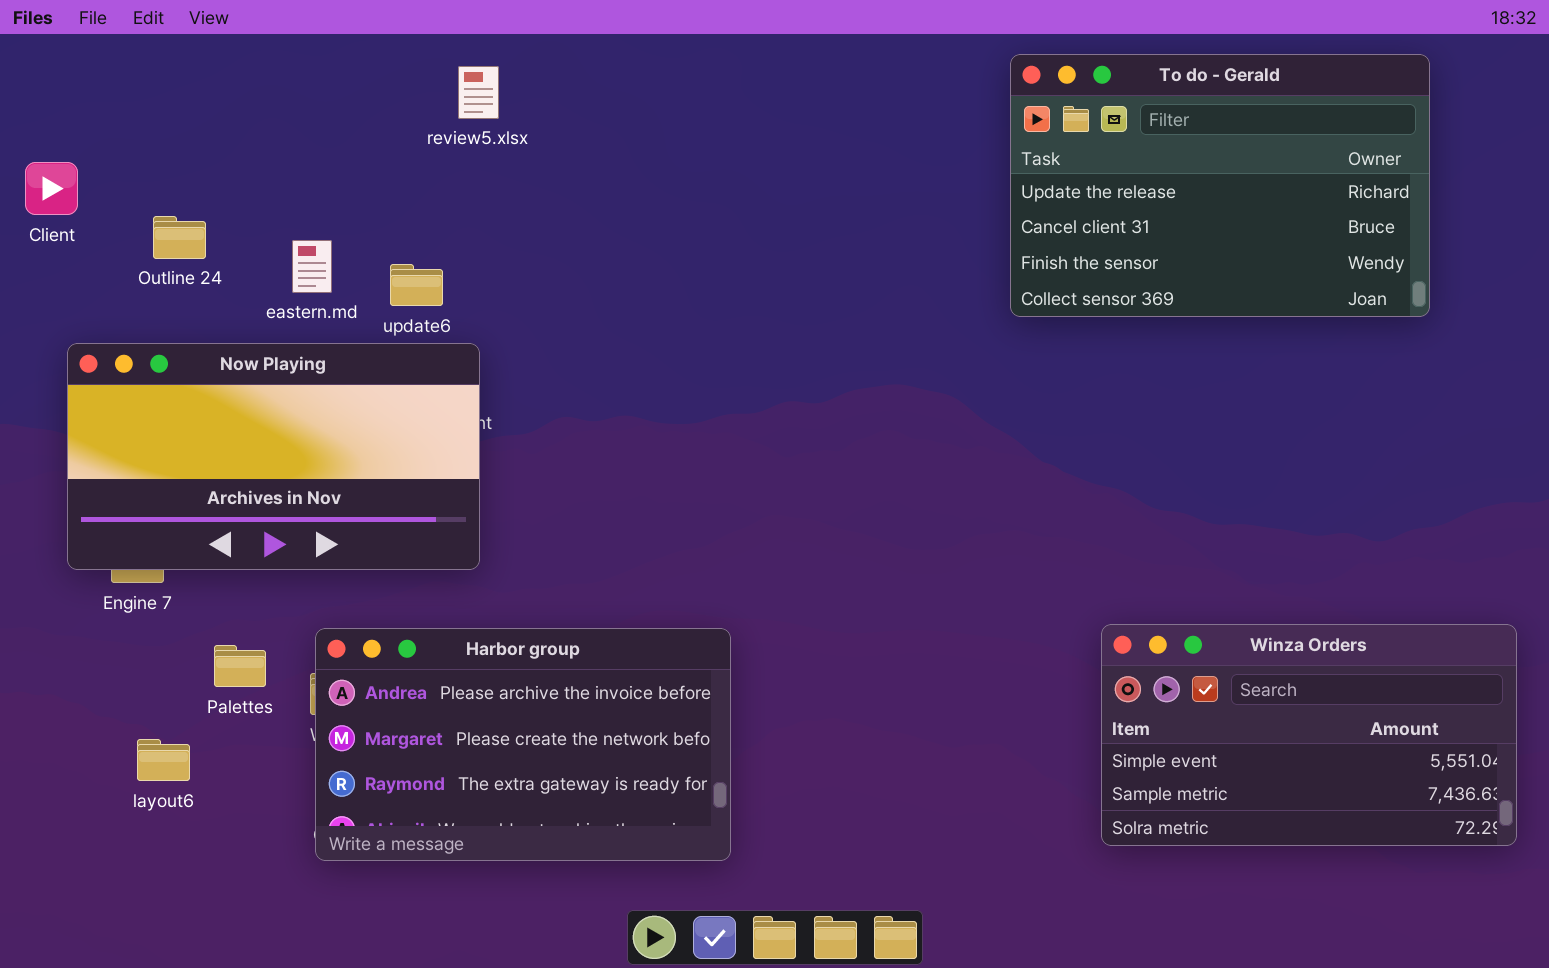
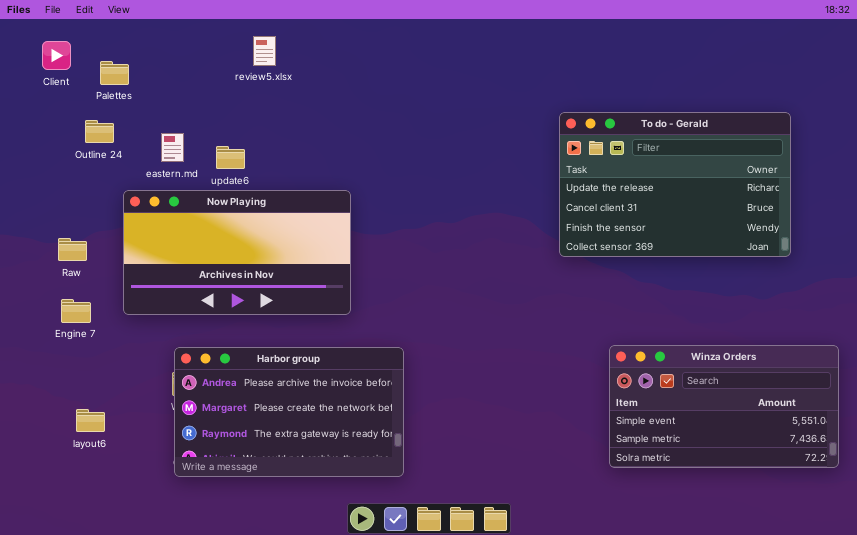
To do - Gerald: [1010,54,1430,317] -> [559,112,791,257], moved
Client: [25,162,78,215] -> [42,41,71,70], moved
Now Playing: [67,343,480,570] -> [123,190,351,315], moved
Palettes: [214,645,266,687] -> [100,61,129,85], moved

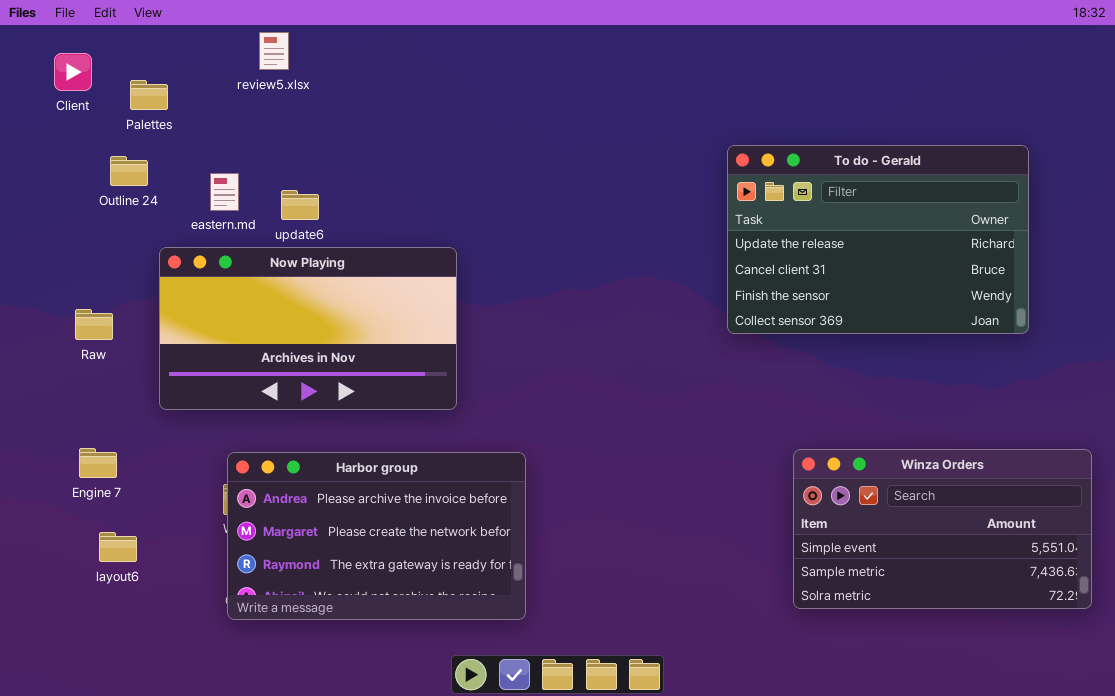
review5.xlsx: [253,36,276,66] -> [259,32,289,70], moved
Engine 7: [61,299,91,323] -> [79,448,117,478], moved

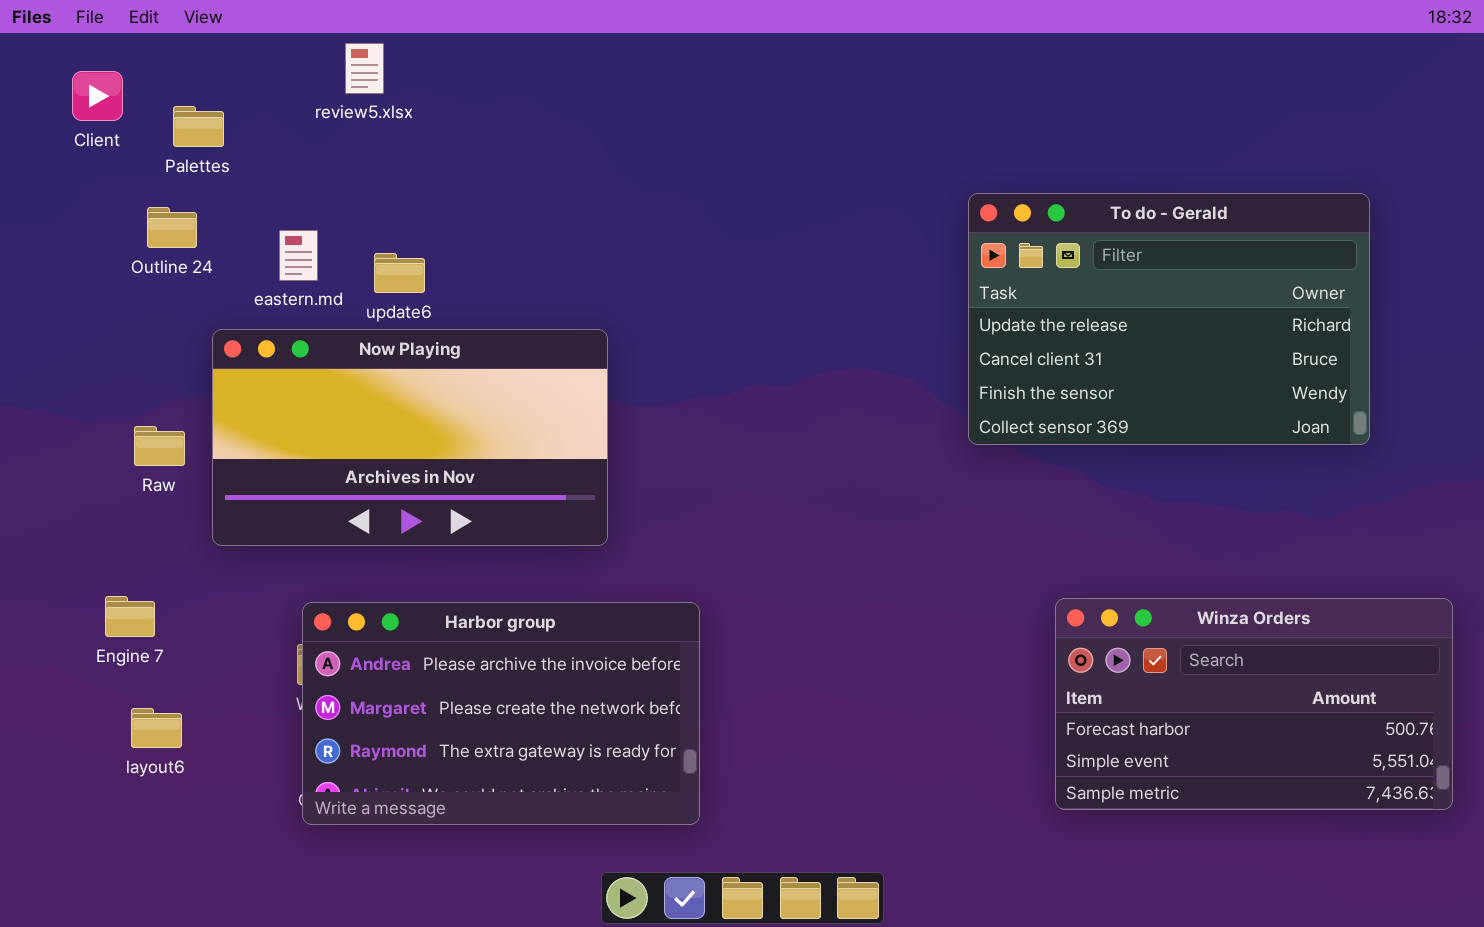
Raw: [75,309,113,340] -> [134,426,185,466], moved
Winza Orders: [793,449,1092,609] -> [1055,598,1453,810], scrolled up 1 row

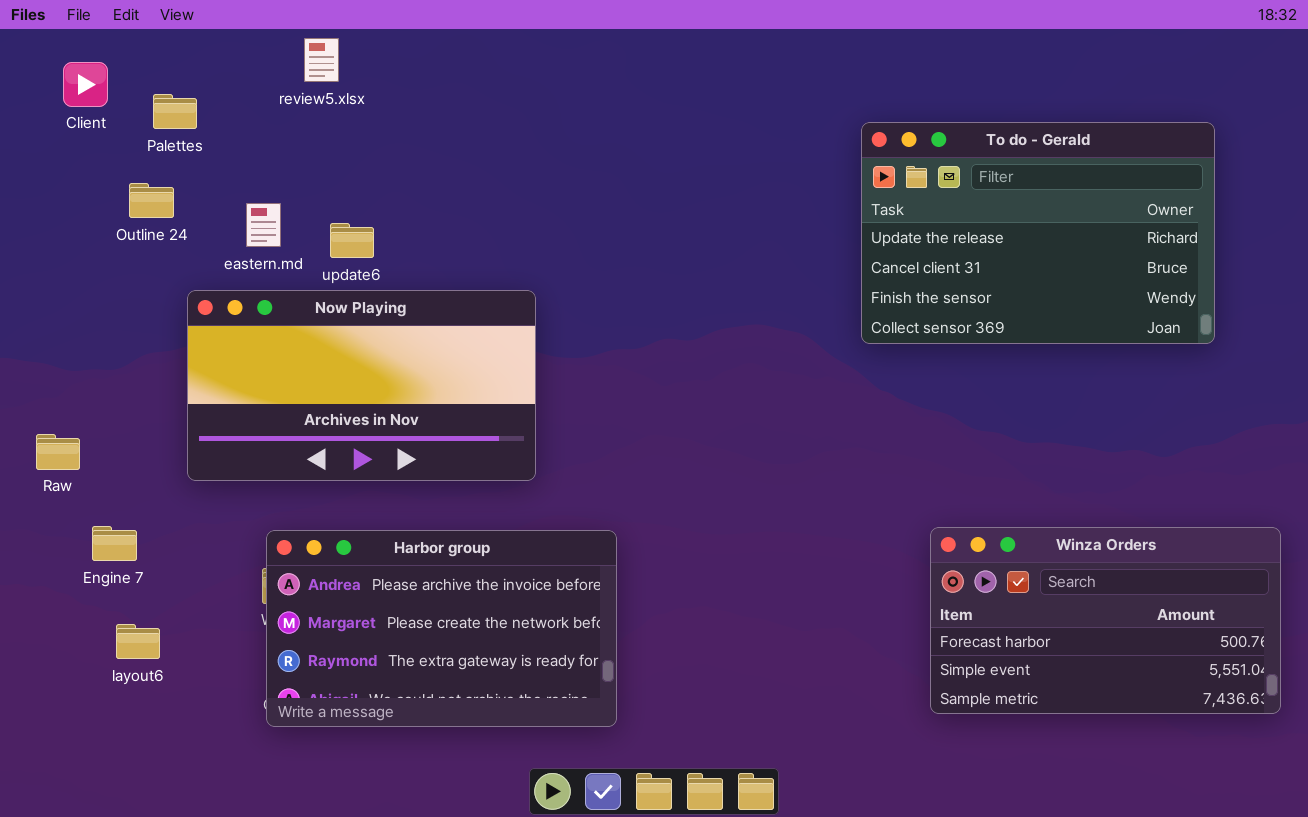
To do - Gerald: [968,193,1370,445] -> [861,122,1215,344], moved
Raw: [134,426,185,466] -> [36,434,80,470], moved

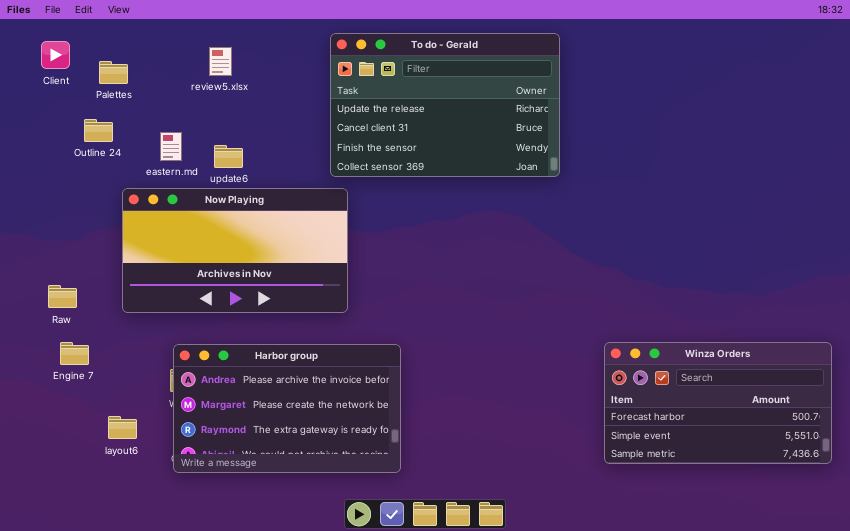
review5.xlsx: [304,38,339,82] -> [209,47,232,76], moved
To do - Gerald: [861,122,1215,344] -> [330,33,560,177], moved
Raw: [36,434,80,470] -> [48,285,77,308], moved
layout6: [116,624,160,659] -> [108,416,137,439], moved

